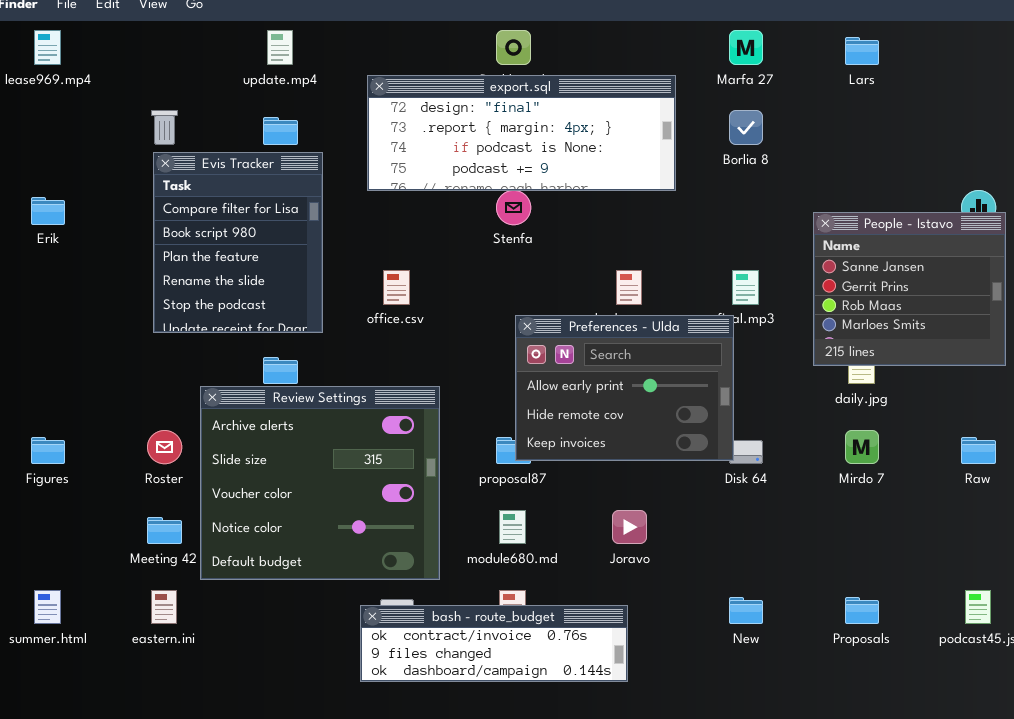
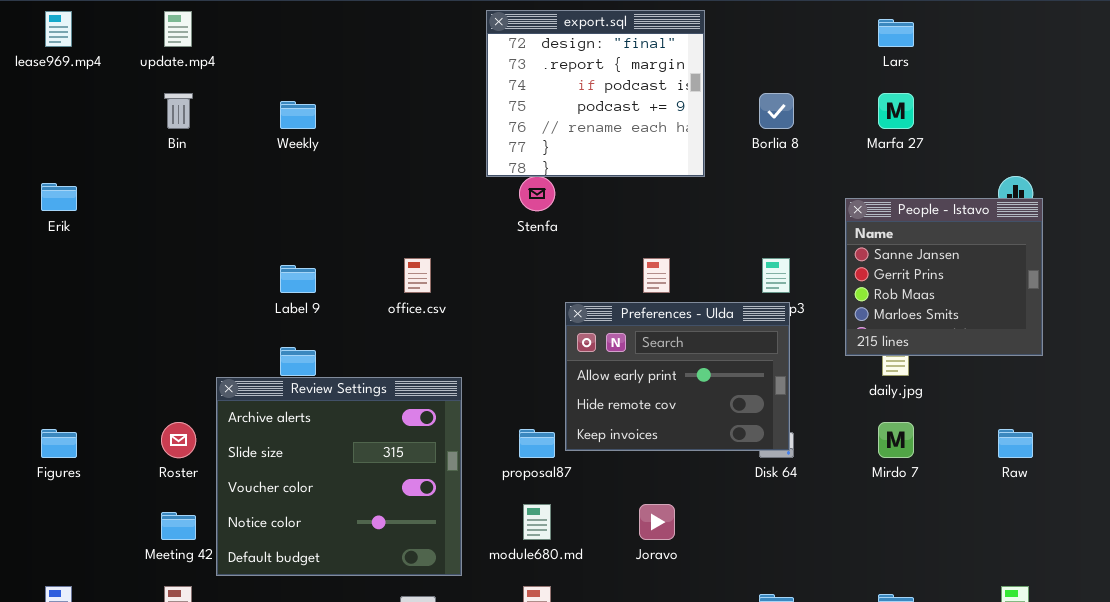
update.mp4: [267,30,293,65] -> [164,11,192,47], moved
Marfa 27: [729,30,763,65] -> [878,93,914,129], moved
export.sql: [367,75,676,191] -> [486,10,705,177], resized
Evis Tracker: [153,152,323,333] -> none, closed
Preferences - Ulda: [515,315,734,461] -> [565,302,790,451], moved

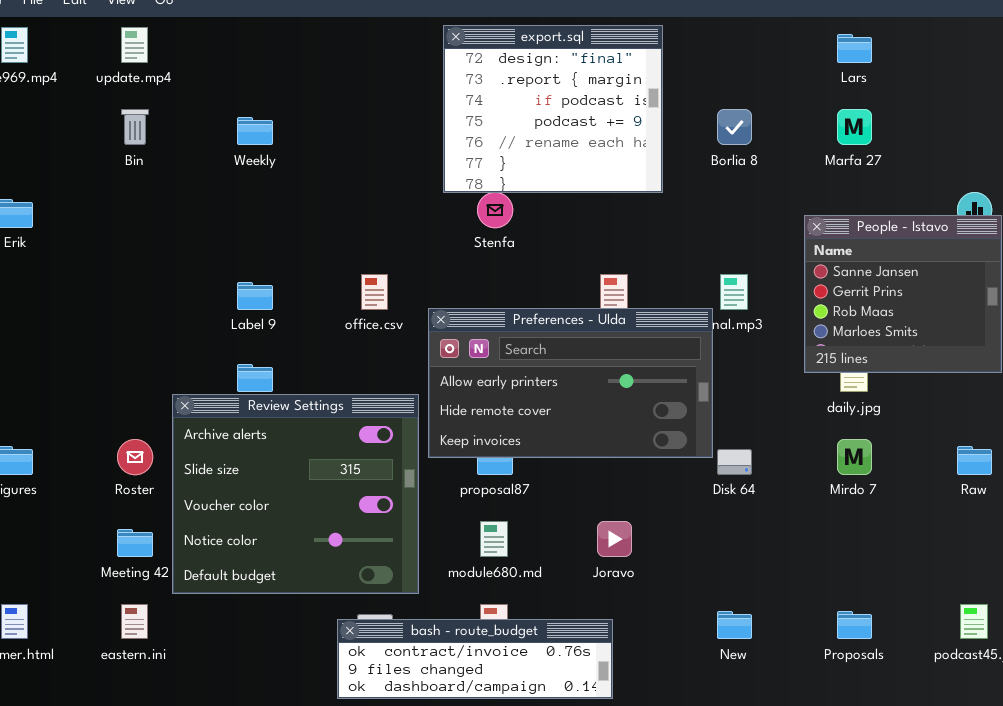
Preferences - Ulda: [565,302,790,451] -> [428,308,713,458], moved, resized

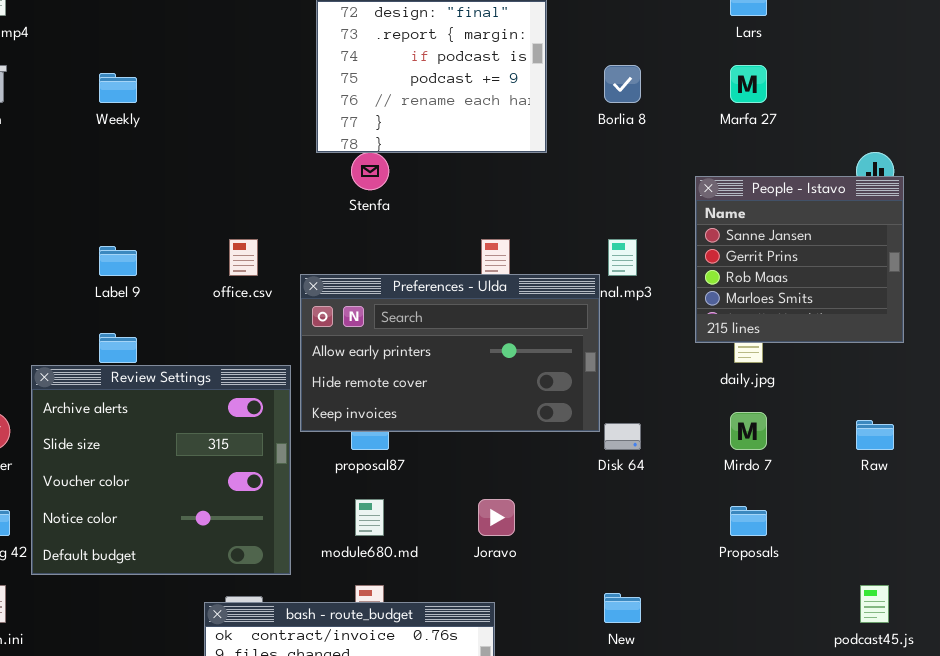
Proposals: [837,611,872,639] -> [730,506,767,536], moved

